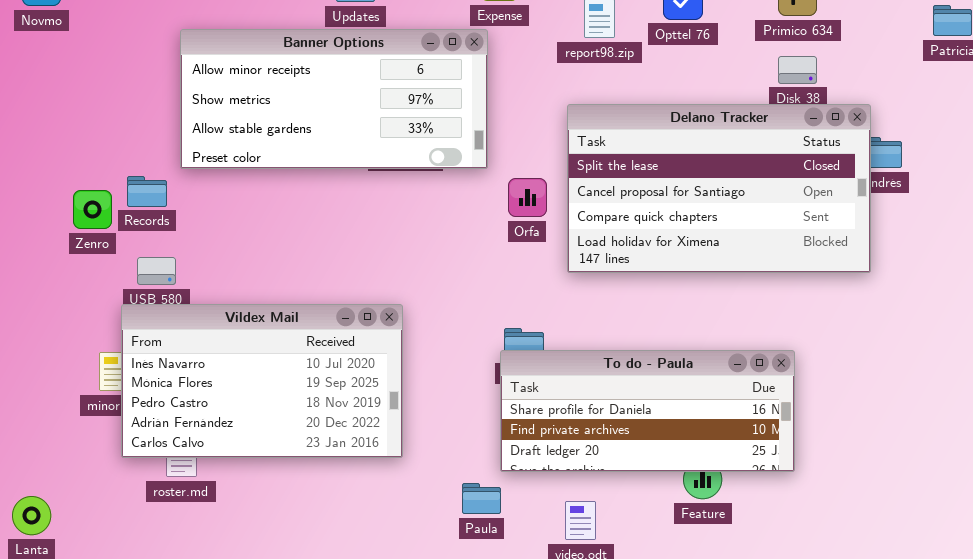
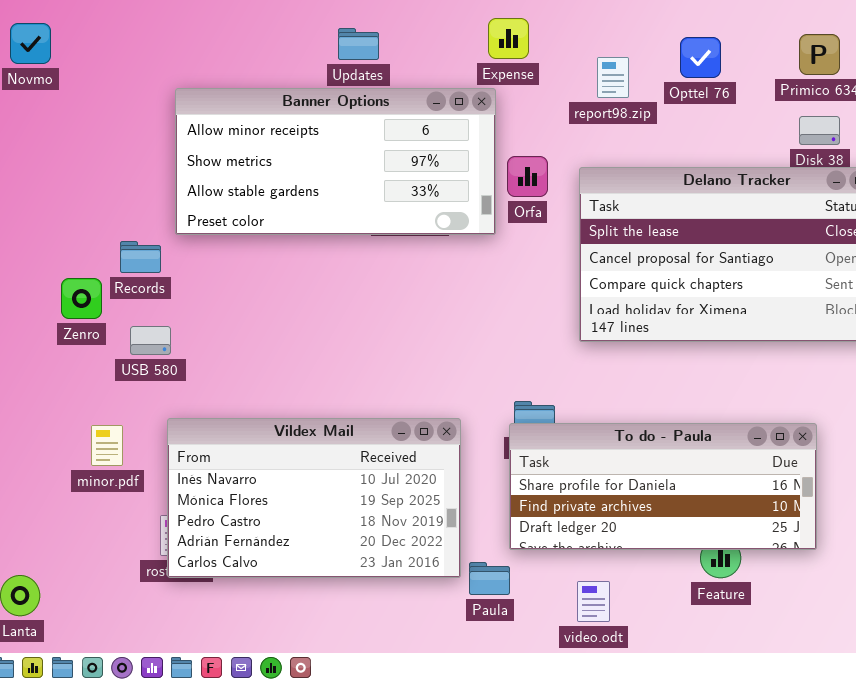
Orfa: [508,178,547,217] -> [507,156,548,197], moved
Zenro: [73,190,112,229] -> [61,278,102,319], moved
Vildex Mail: [121,304,403,458] -> [167,418,461,578], moved

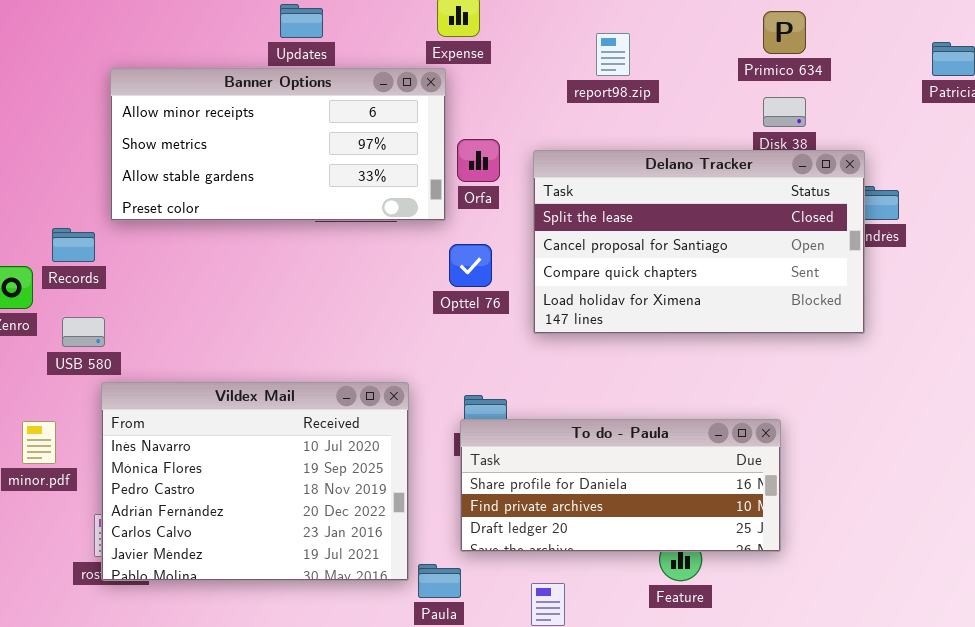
Opttel 76: [680,37,721,78] -> [449,244,492,287], moved
report98.zip: [597,57,629,98] -> [596,33,630,76], moved
Vildex Mail: [167,418,461,578] -> [101,382,409,581], resized

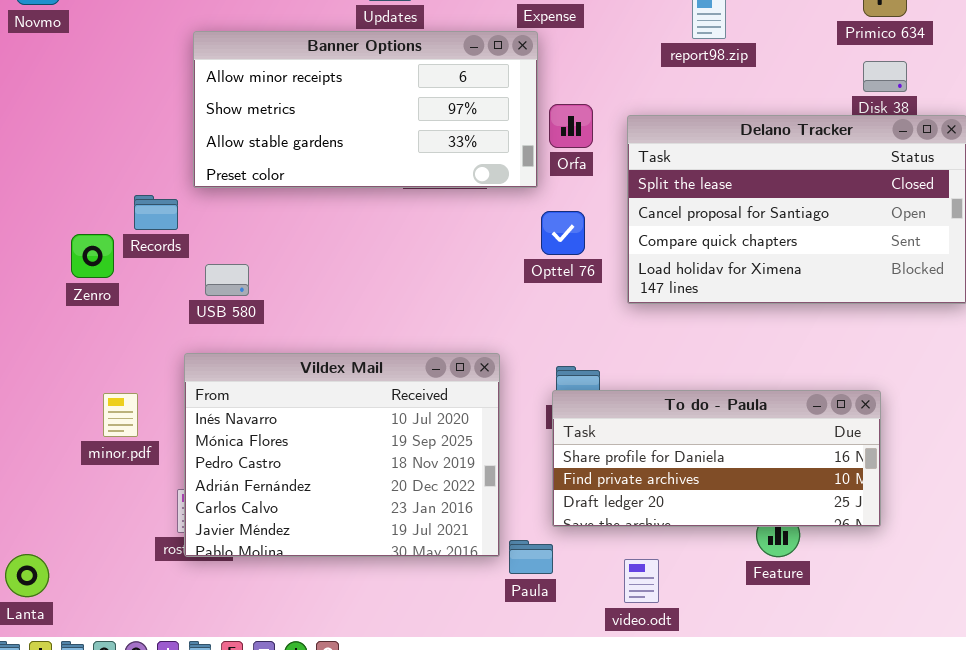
USB 580: [62,317,105,347] -> [205,264,249,296], moved

